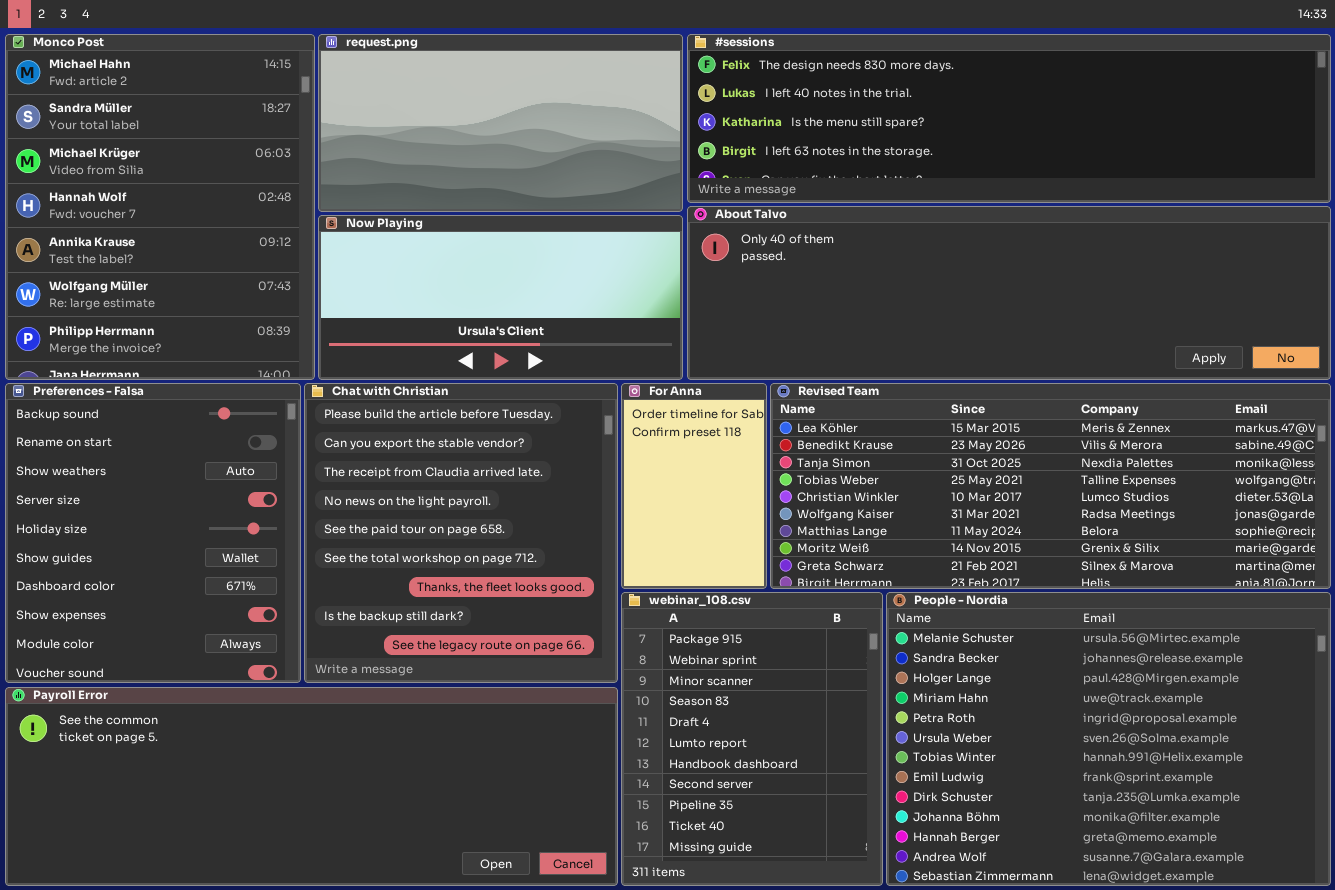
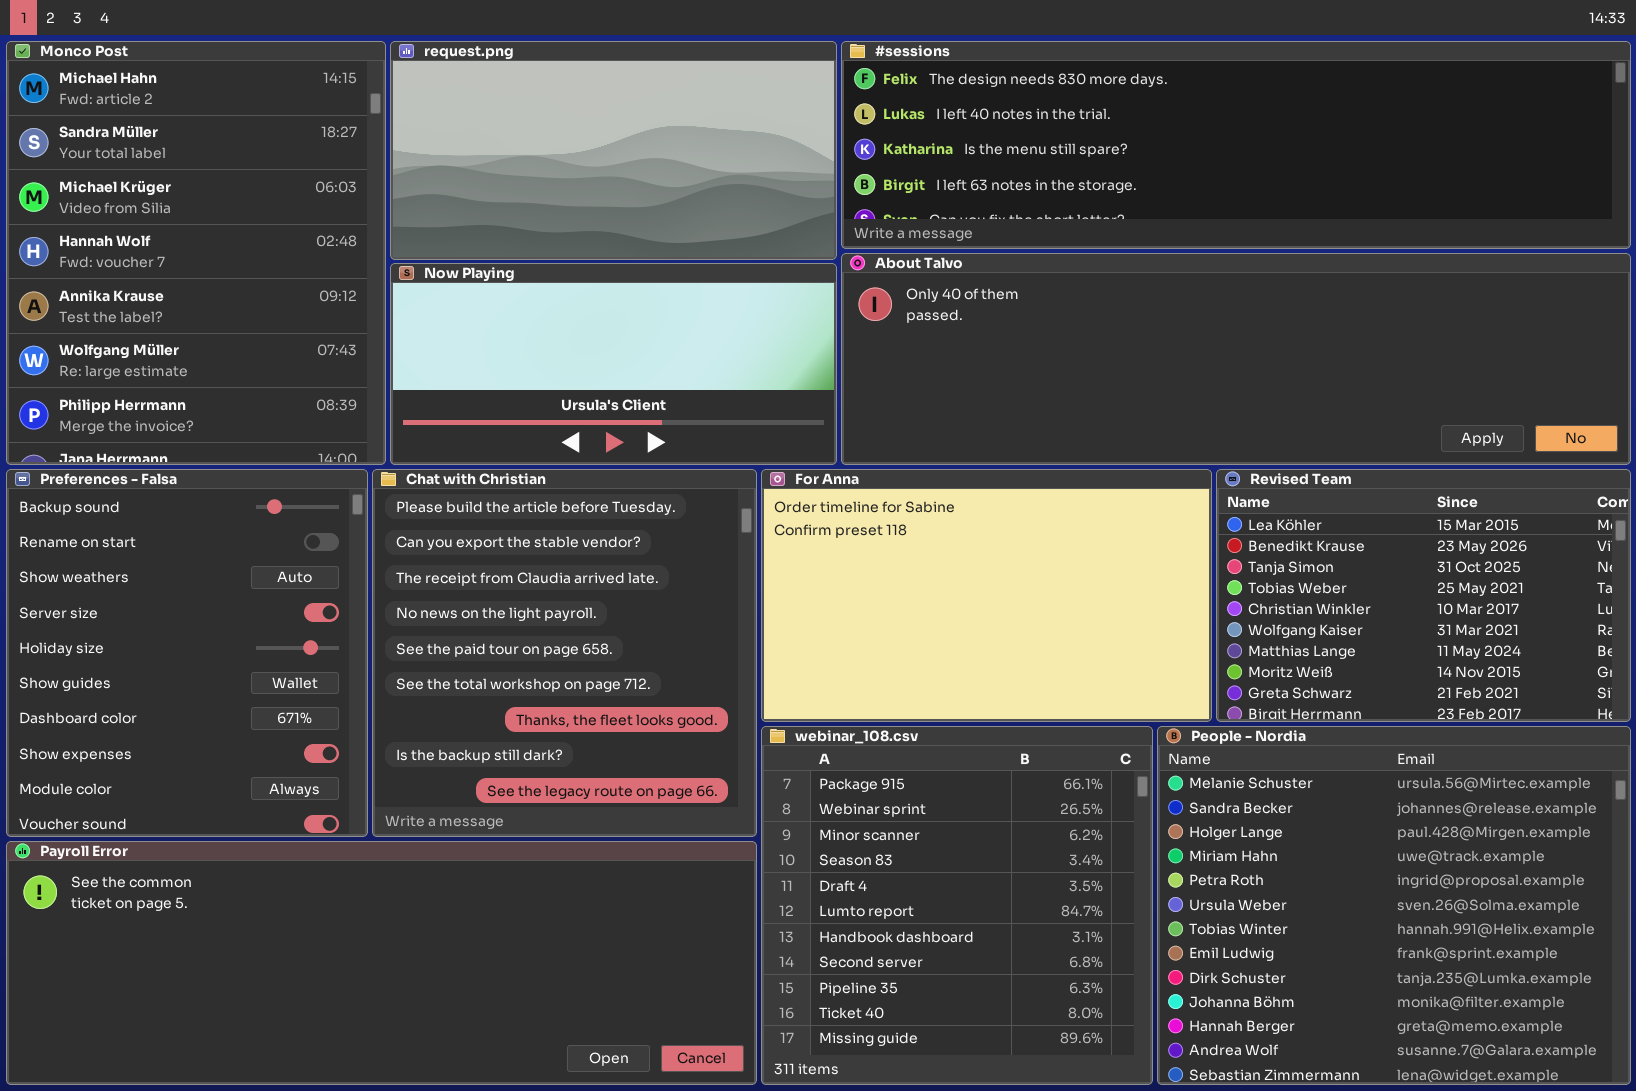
For Anna: [621,383,767,589] -> [761,469,1212,722], resized
Revised Team: [770,383,1331,589] -> [1216,469,1631,722], resized
webinar_108.csv: [621,592,883,886] -> [761,726,1153,1085], resized
People - Nordia: [886,592,1331,886] -> [1157,726,1631,1085], resized

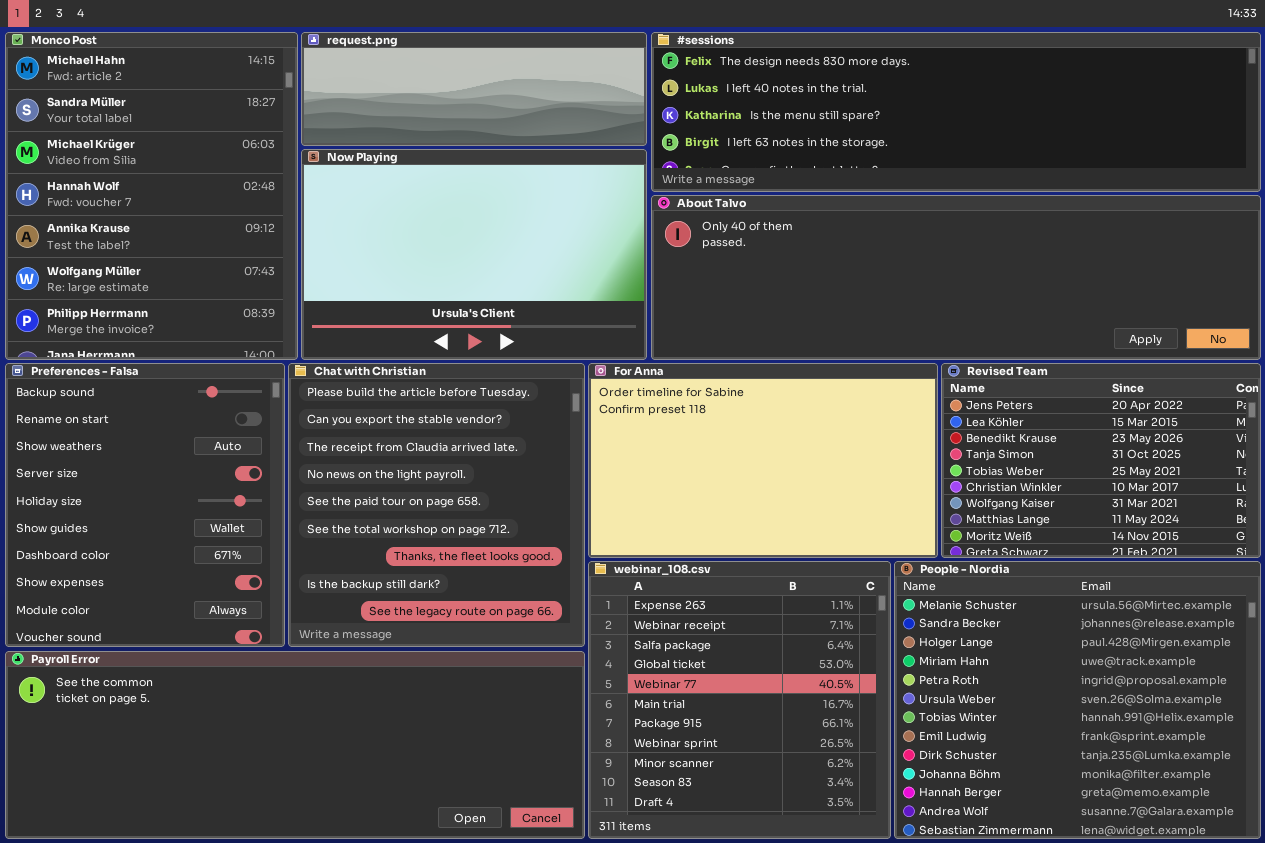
request.png: [390,41,837,260] -> [301,32,647,146], resized
Now Playing: [390,263,837,465] -> [301,149,647,360], resized
Revised Team: [1216,469,1631,722] -> [941,363,1261,558], scrolled up 1 row
webinar_108.csv: [761,726,1153,1085] -> [588,561,891,839], scrolled up 6 rows

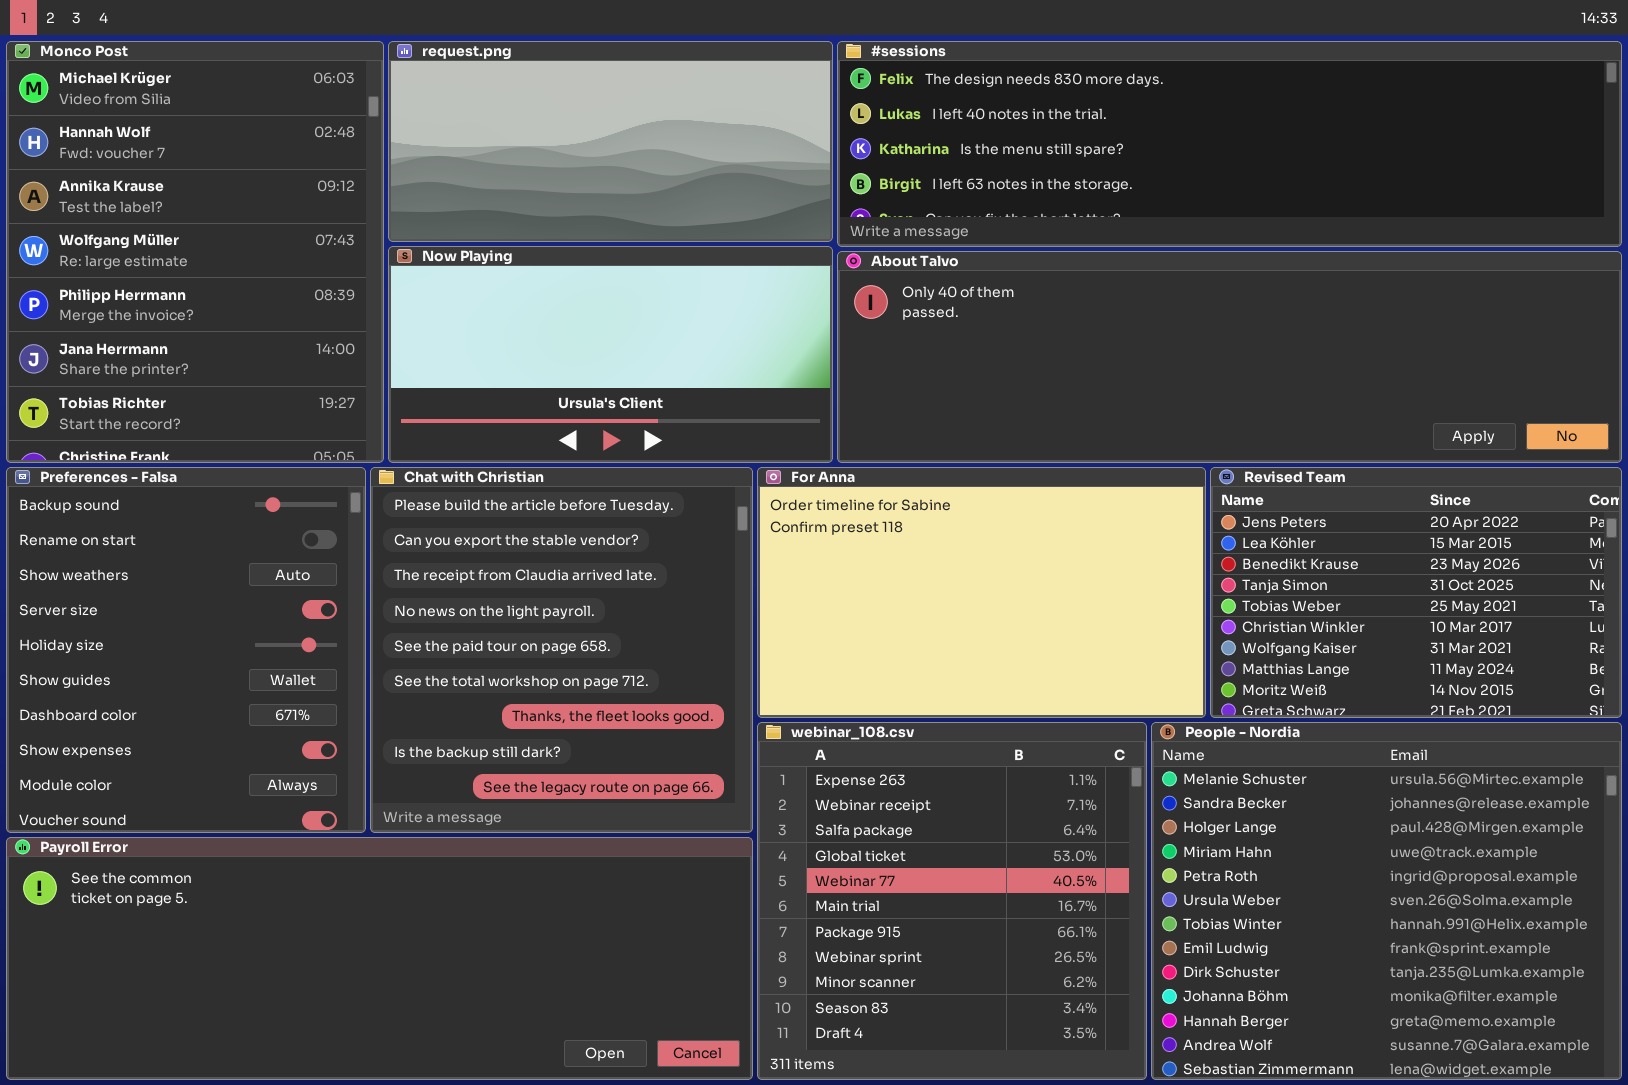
Monco Post: [5,32,298,360] -> [6,41,384,463], scrolled down 2 rows
request.png: [301,32,647,146] -> [388,41,833,242], resized
Now Playing: [301,149,647,360] -> [388,246,833,463], resized

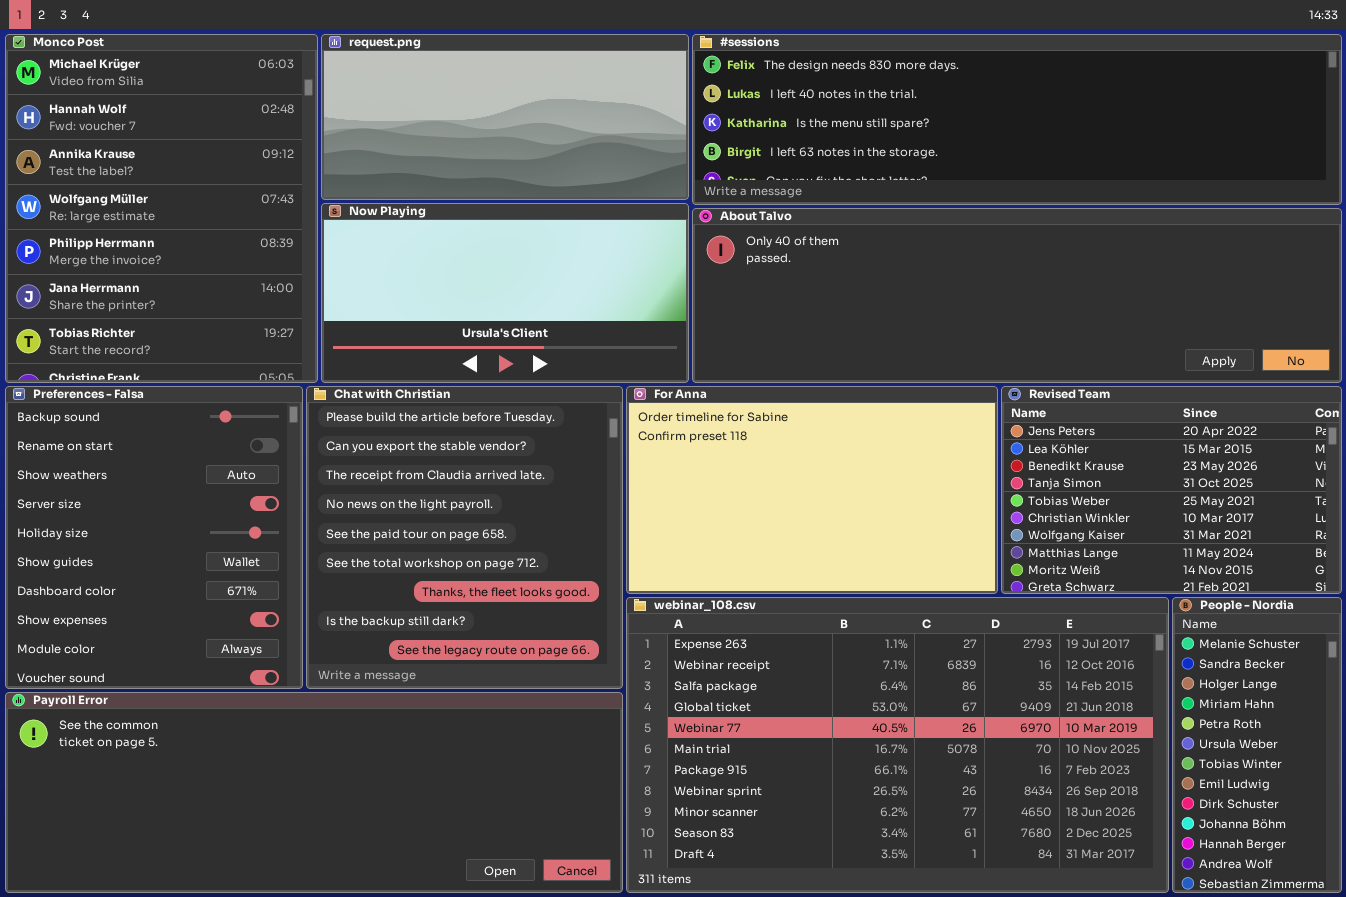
webinar_108.csv: [757,722,1147,1080] -> [626,597,1169,893], resized
People - Nordia: [1151,722,1622,1080] -> [1172,597,1342,893], resized

